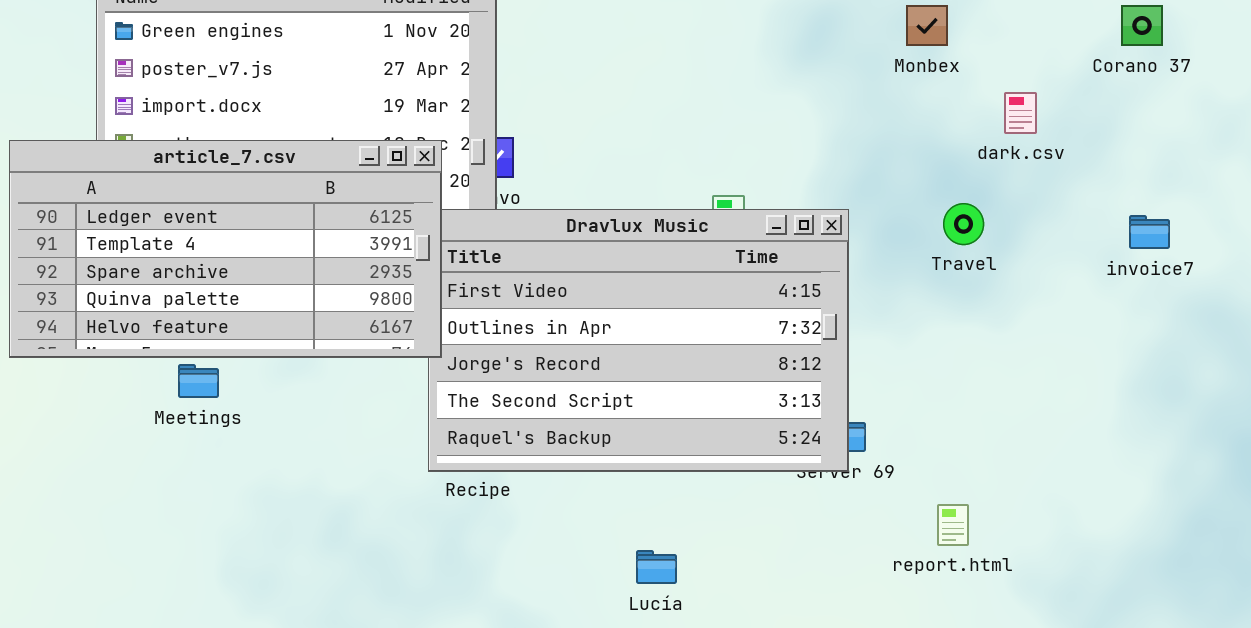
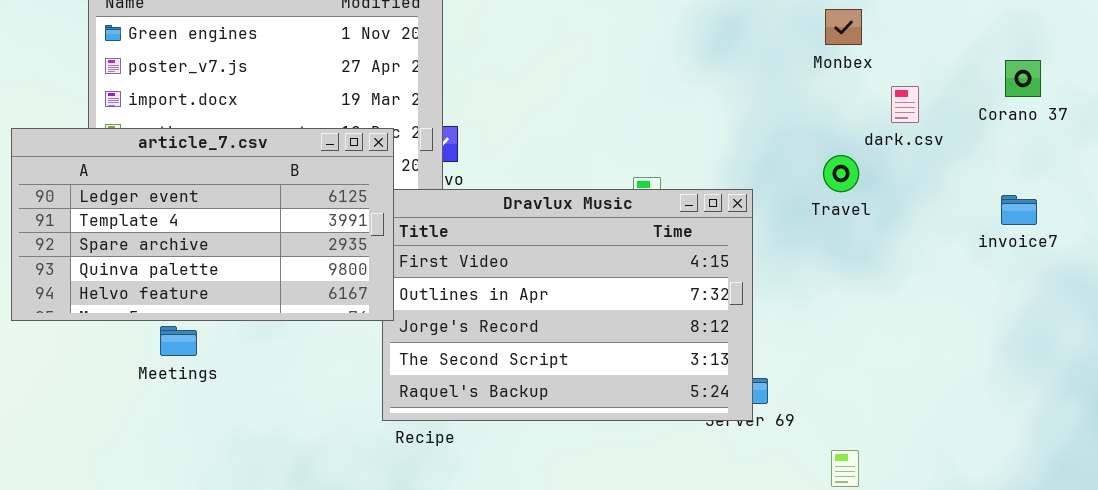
Monbex: [906,5,948,46] -> [825,9,862,45], moved
Corano 37: [1121,5,1163,46] -> [1005,60,1041,97], moved
Travel: [943,203,984,245] -> [823,155,859,192], moved

